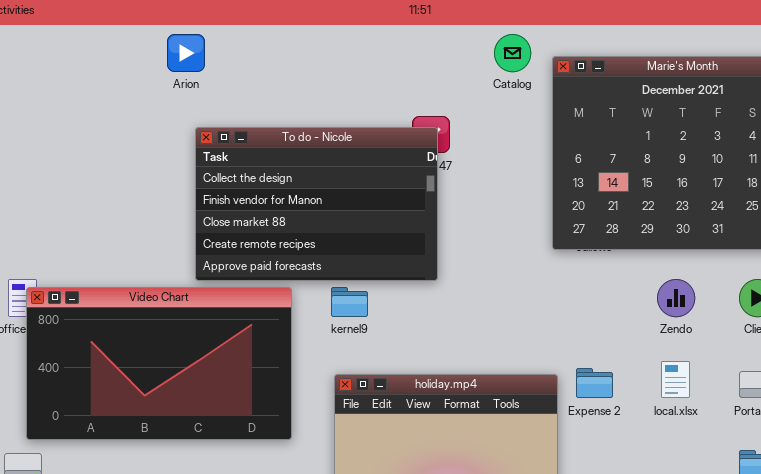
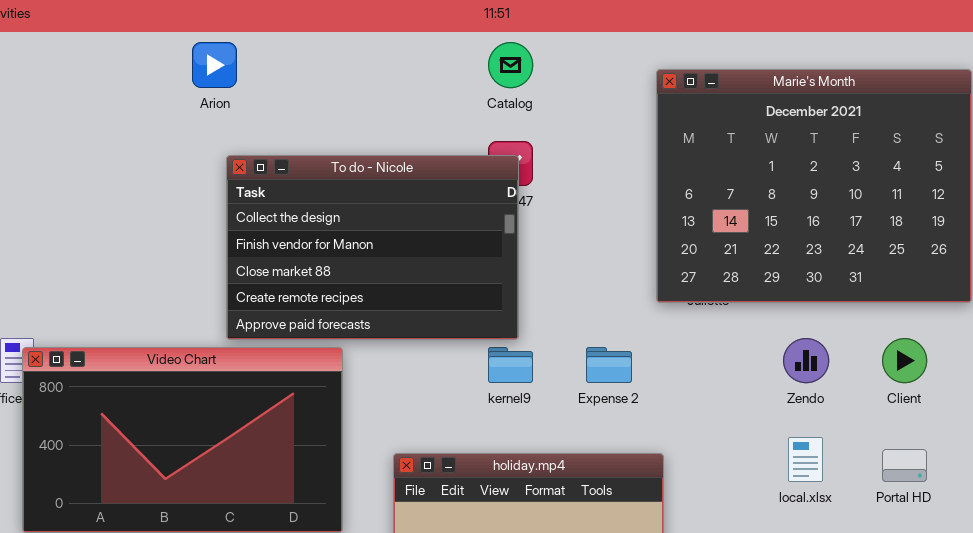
Catalog: [494,34,531,72] -> [488,42,533,88], moved
kernel9: [331,287,368,317] -> [488,347,533,383], moved
Expense 2: [576,368,613,398] -> [586,347,632,383], moved

